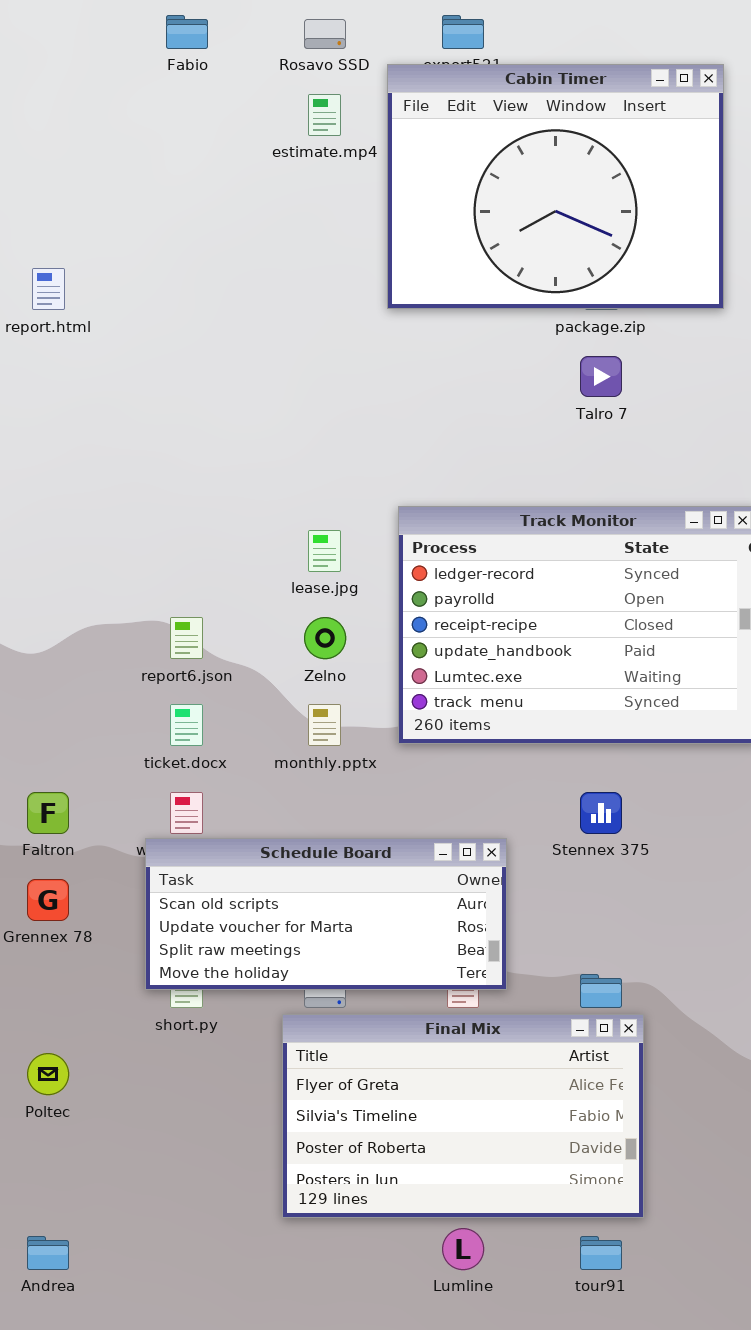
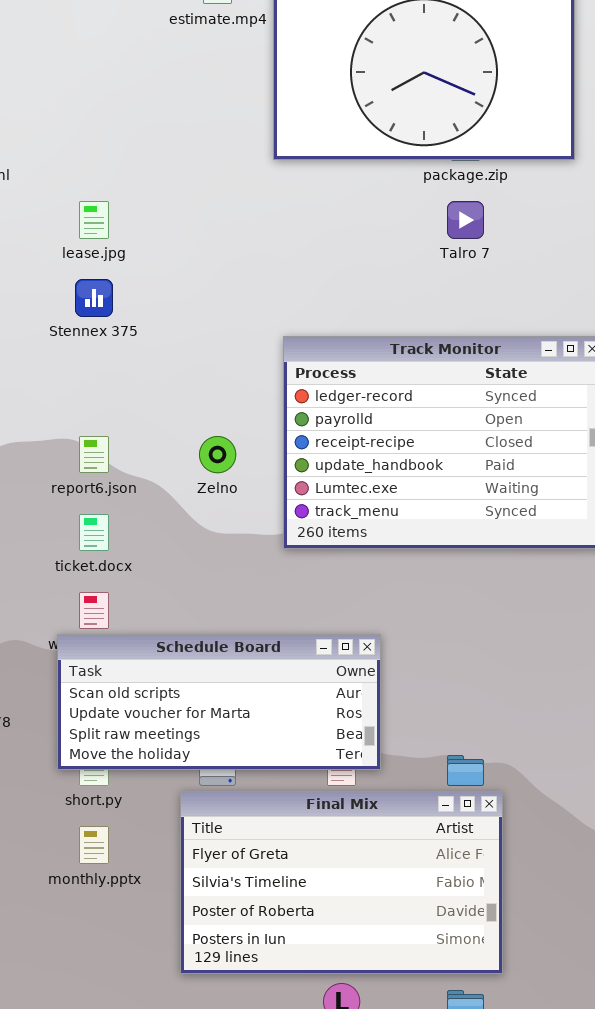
lease.jpg: [308,530,341,572] -> [79,201,109,239], moved
monthly.pptx: [308,704,341,746] -> [79,826,109,864], moved
Stennex 375: [580,792,622,834] -> [75,279,113,317], moved

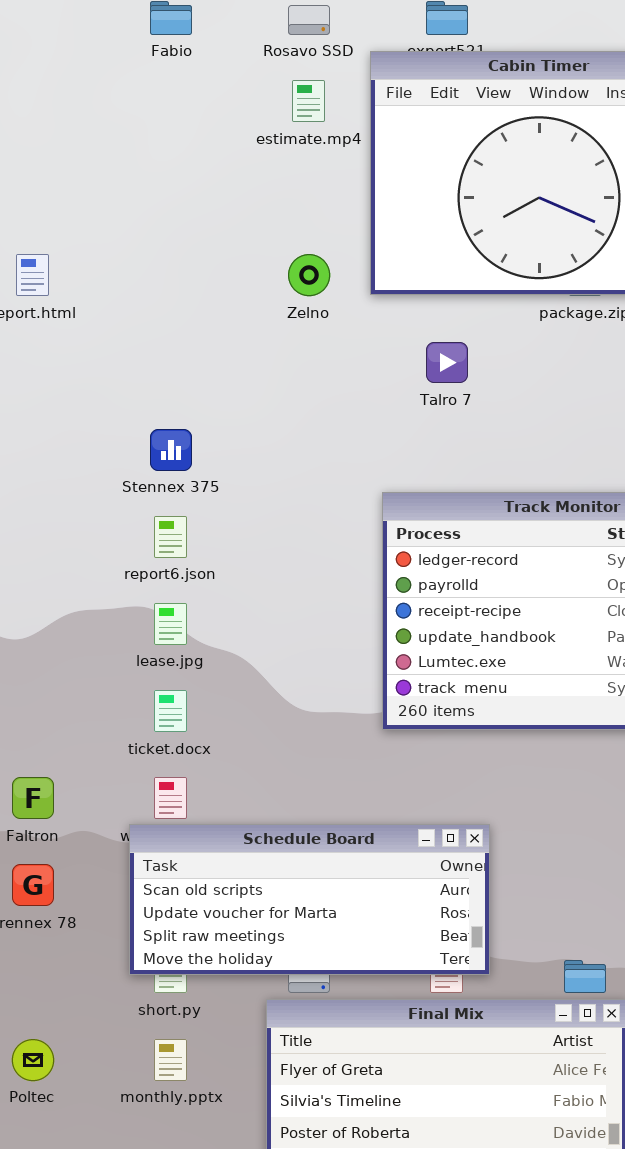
lease.jpg: [79,201,109,239] -> [154,603,187,645], moved
Talro 7: [447,201,484,239] -> [426,342,468,383], moved
report6.json: [79,436,109,473] -> [154,516,187,558], moved
Zelno: [199,436,236,473] -> [288,254,330,296], moved

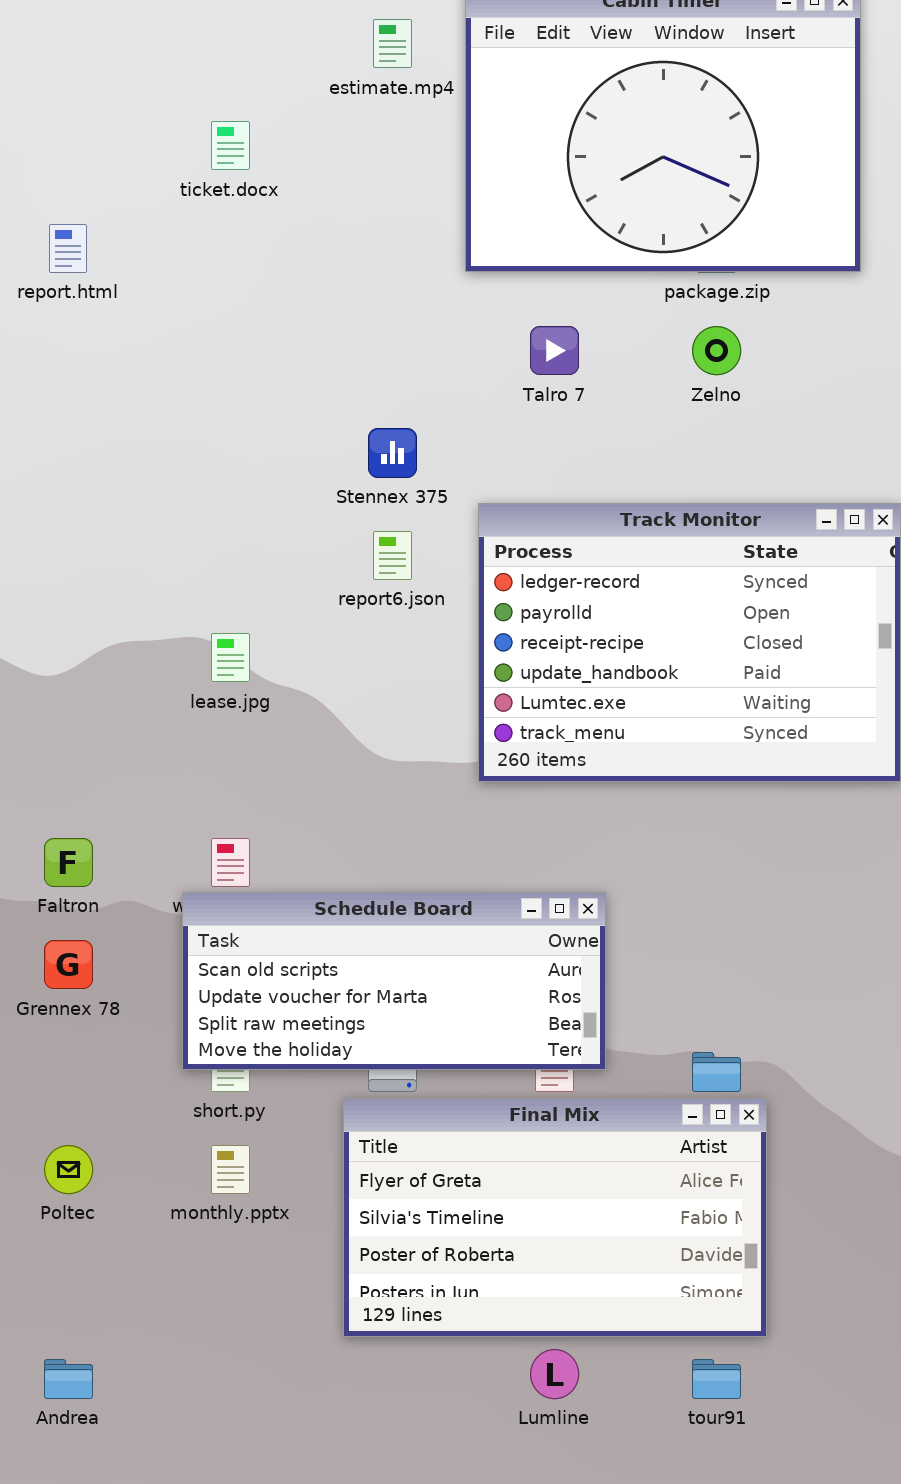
Zelno: [288,254,330,296] -> [692,326,741,375], moved
Stennex 375: [150,429,192,471] -> [368,428,417,478], moved
report6.json: [154,516,187,558] -> [373,531,412,580], moved
ticket.docx: [154,690,187,732] -> [211,121,250,170], moved

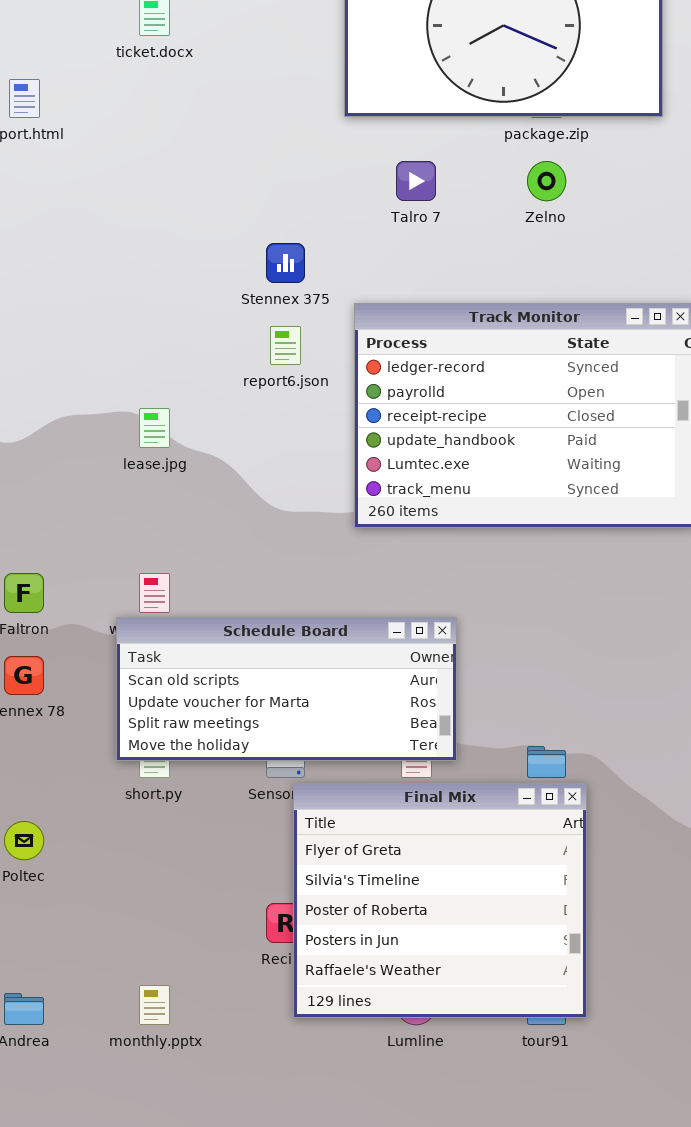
Final Mix: [343,1098,767,1337] -> [293,783,587,1018], resized
monthly.pptx: [211,1145,250,1194] -> [139,985,170,1025], moved

